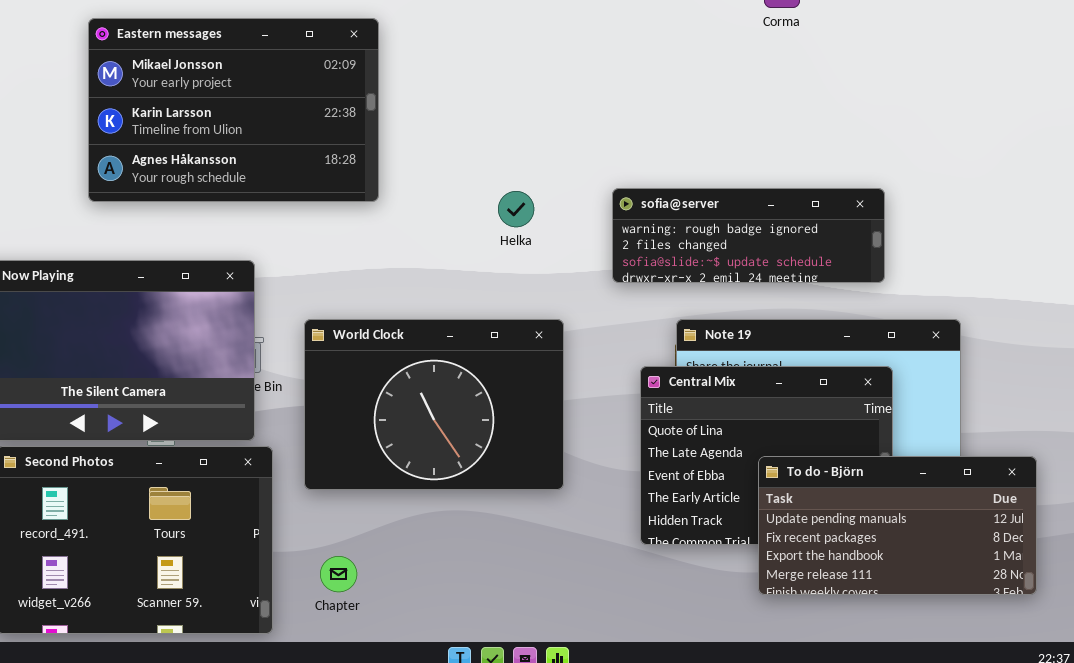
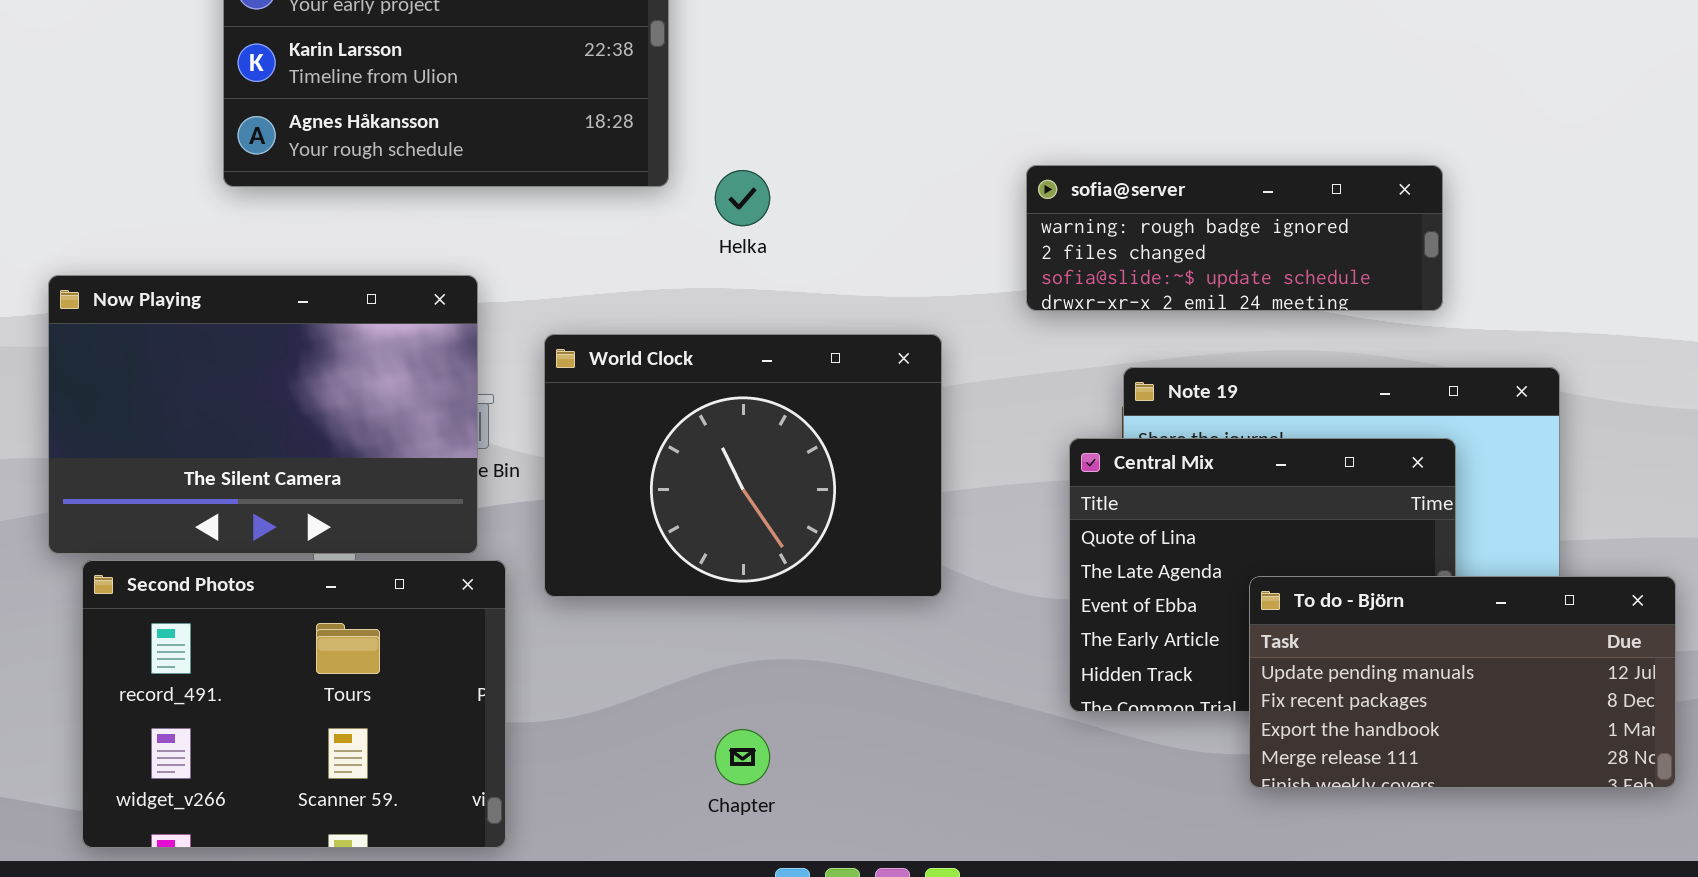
Helka: [498,191,534,227] -> [715,170,770,226], moved
World Clock: [304,319,564,490] -> [544,334,942,597], moved
Chapter: [320,556,357,592] -> [715,729,770,785], moved

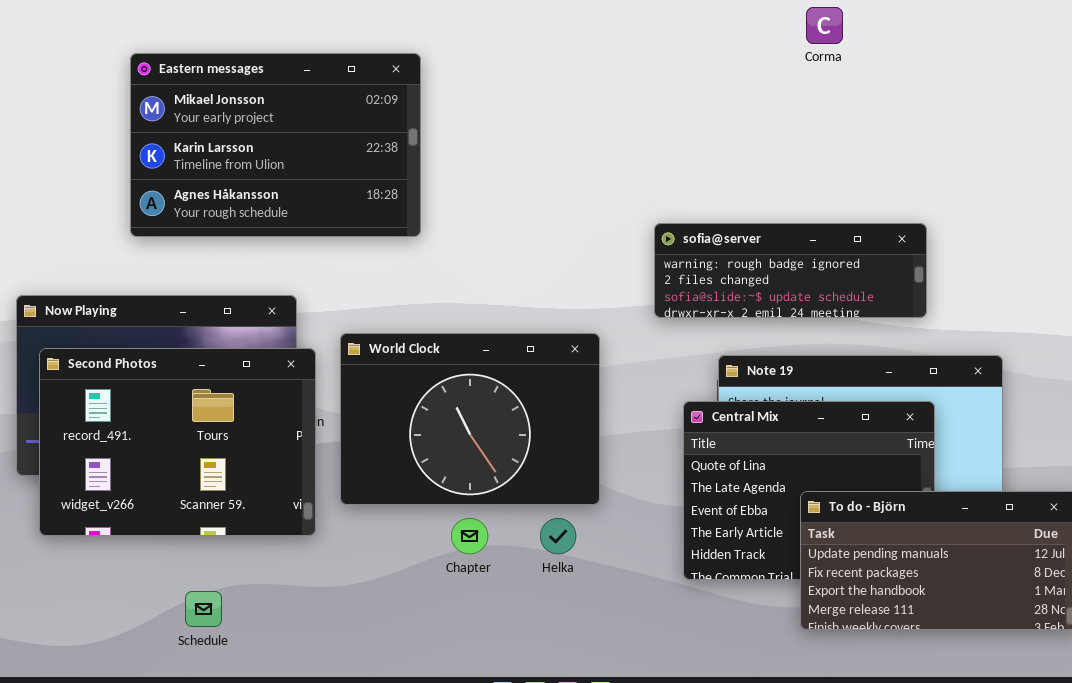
Helka: [715,170,770,226] -> [540,518,576,554], moved
Second Photos: [82,560,506,848] -> [39,348,316,536], moved
Chapter: [715,729,770,785] -> [451,518,488,554], moved

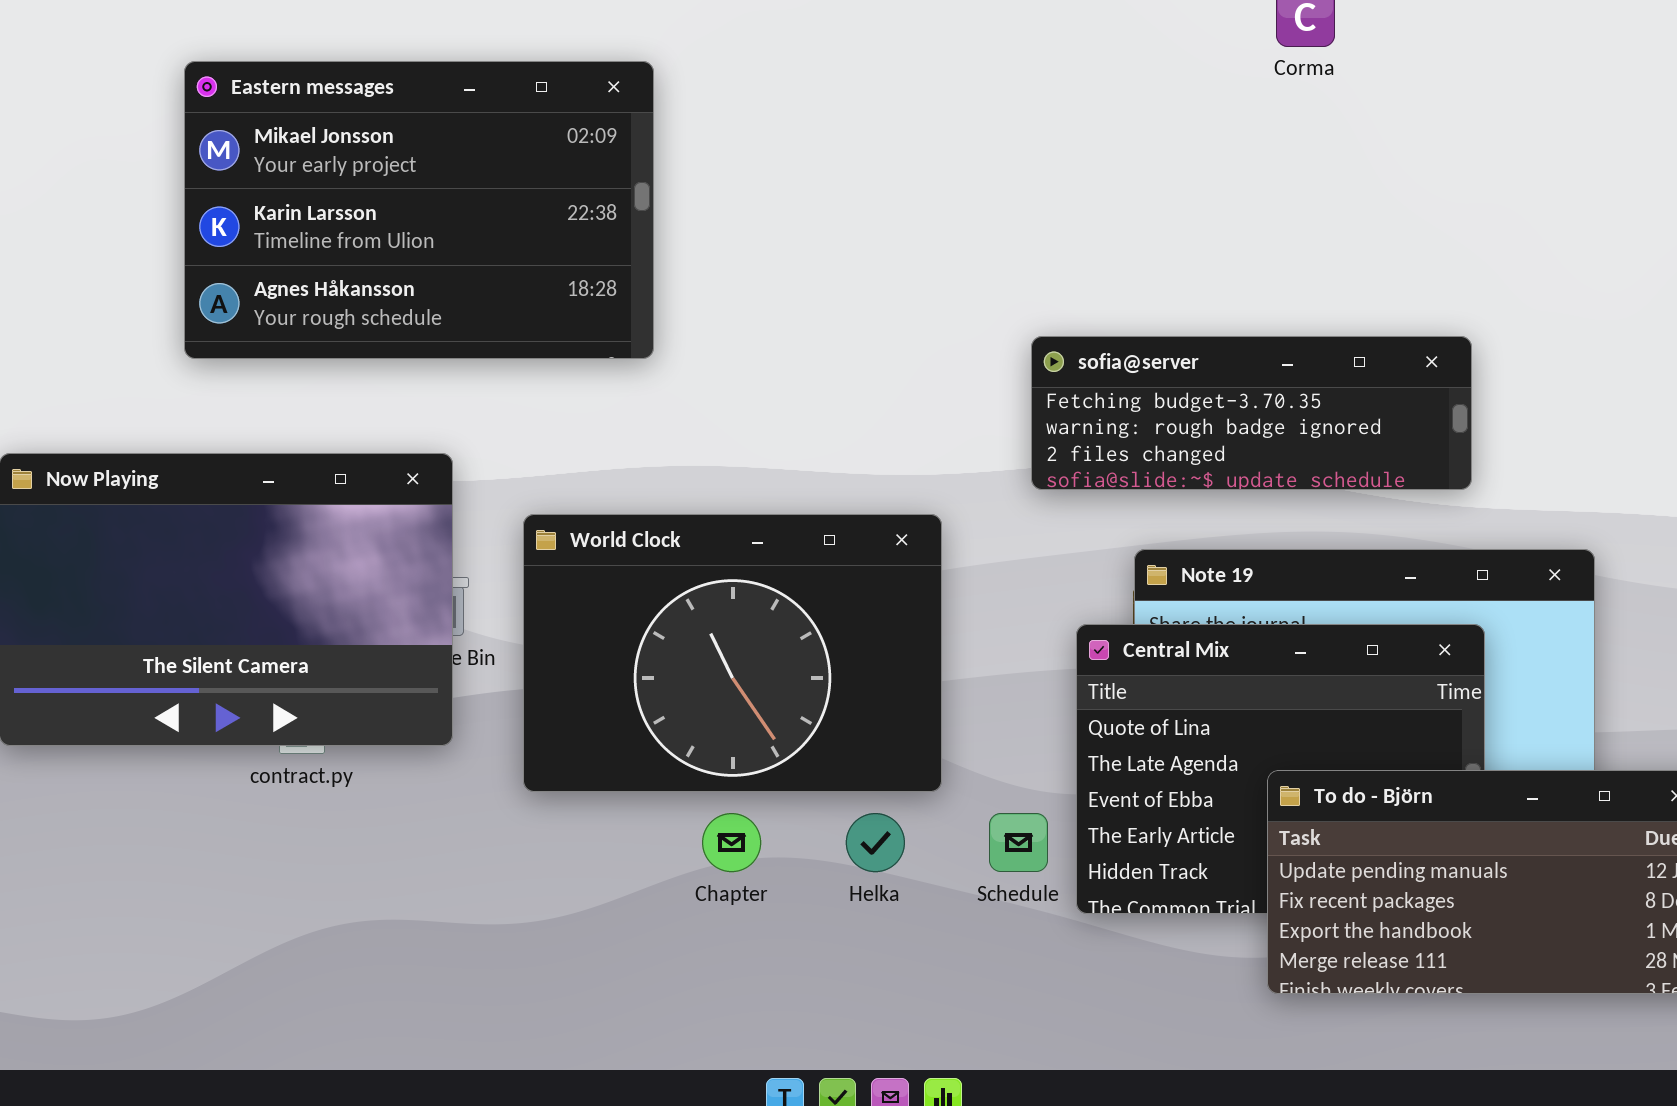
sofia@server: [654,223,927,318] -> [1031,336,1472,490], scrolled up 1 row
Second Photos: [39,348,316,536] -> none, closed
Schedule: [185,591,222,627] -> [989,813,1048,872], moved

